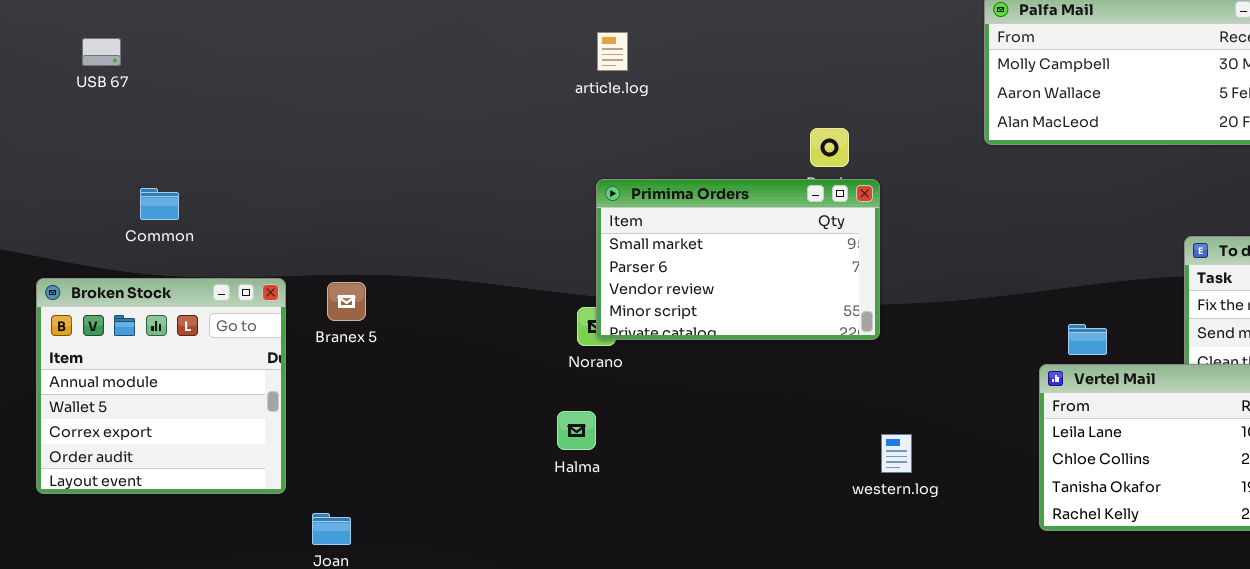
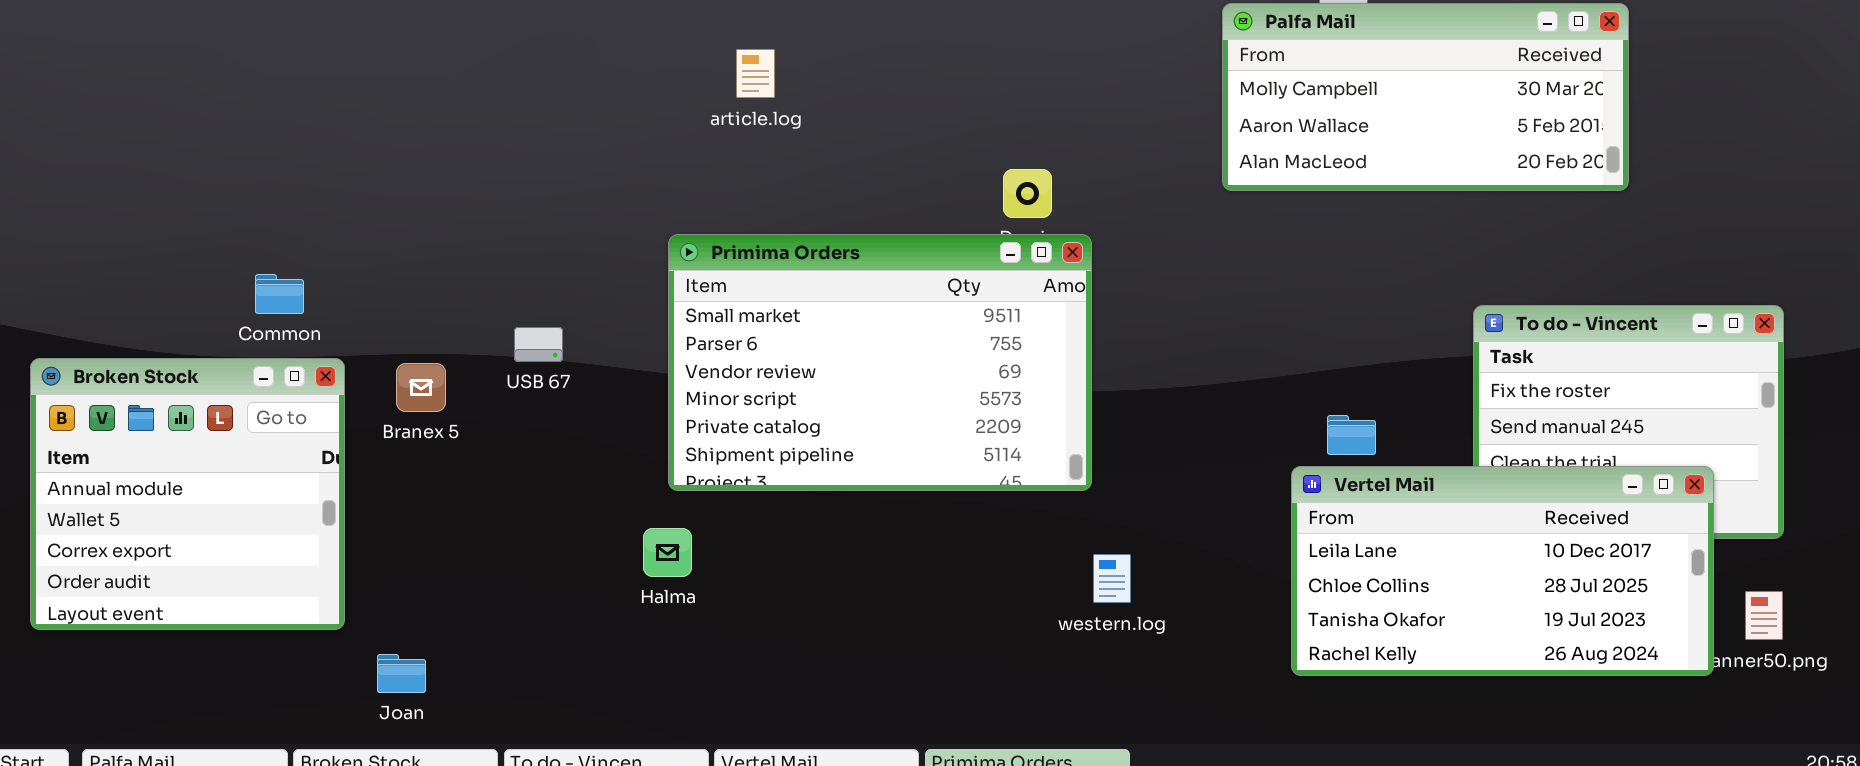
USB 67: [82,38,121,66] -> [514,327,563,362], moved
Primima Orders: [596,179,880,340] -> [668,234,1092,491], resized
Common: [140,188,179,220] -> [255,274,304,314], moved
Halma: [557,411,596,450] -> [643,528,692,577], moved

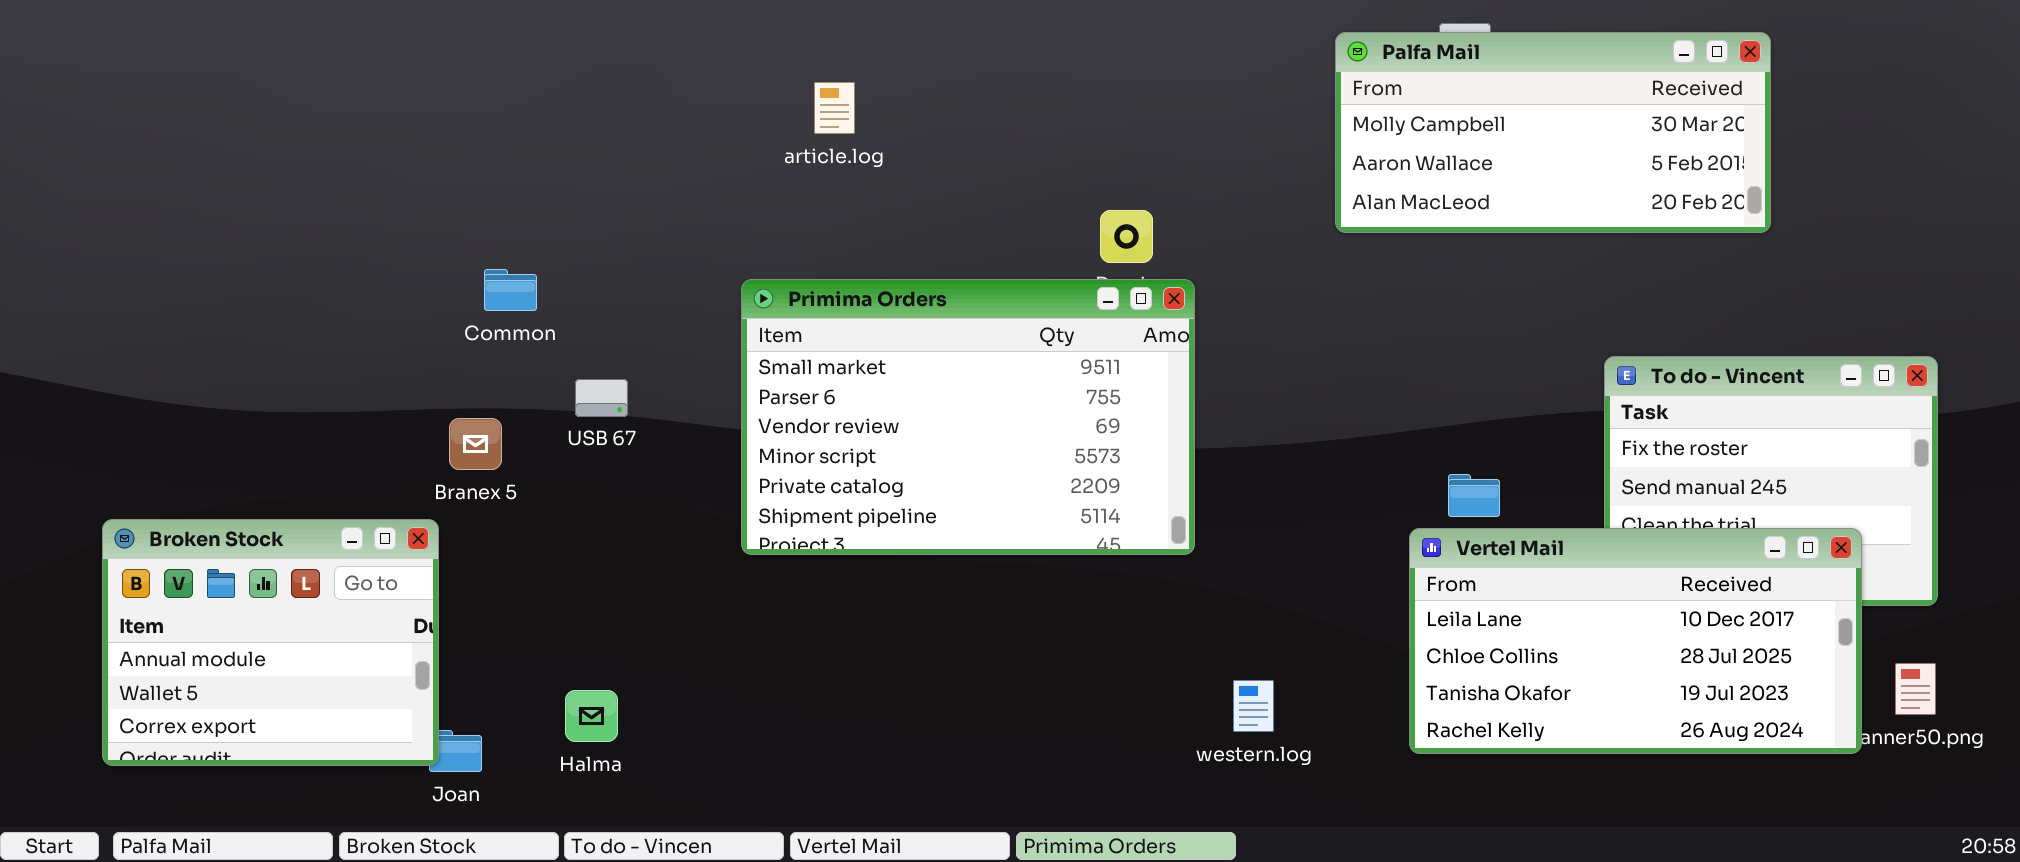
Common: [255,274,304,314] -> [484,269,537,311], moved
Broken Stock: [30,358,345,630] -> [102,519,439,766], moved, resized
Halma: [643,528,692,577] -> [565,690,618,742], moved
western.log: [1093,554,1131,603] -> [1233,680,1274,732], moved

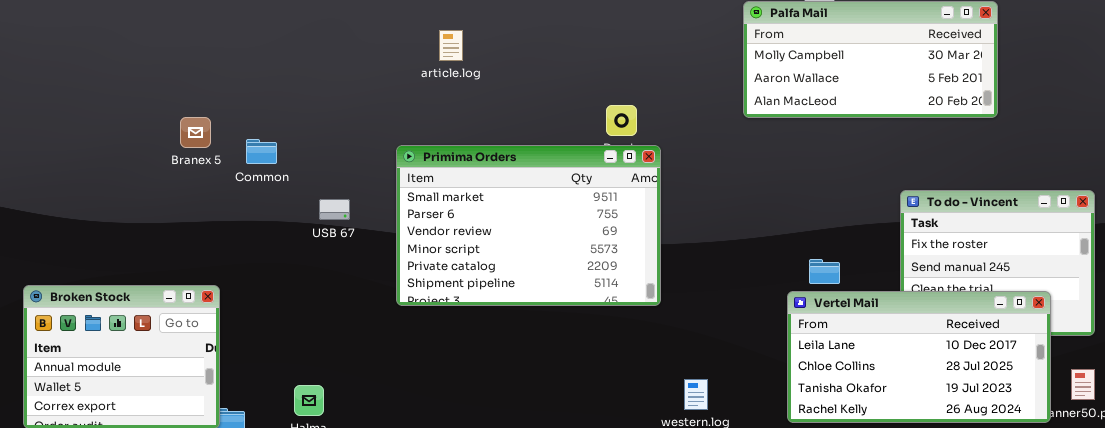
USB 67: [575,379,628,417] -> [319,199,350,220], moved
Branex 5: [449,418,502,470] -> [180,117,211,148], moved

